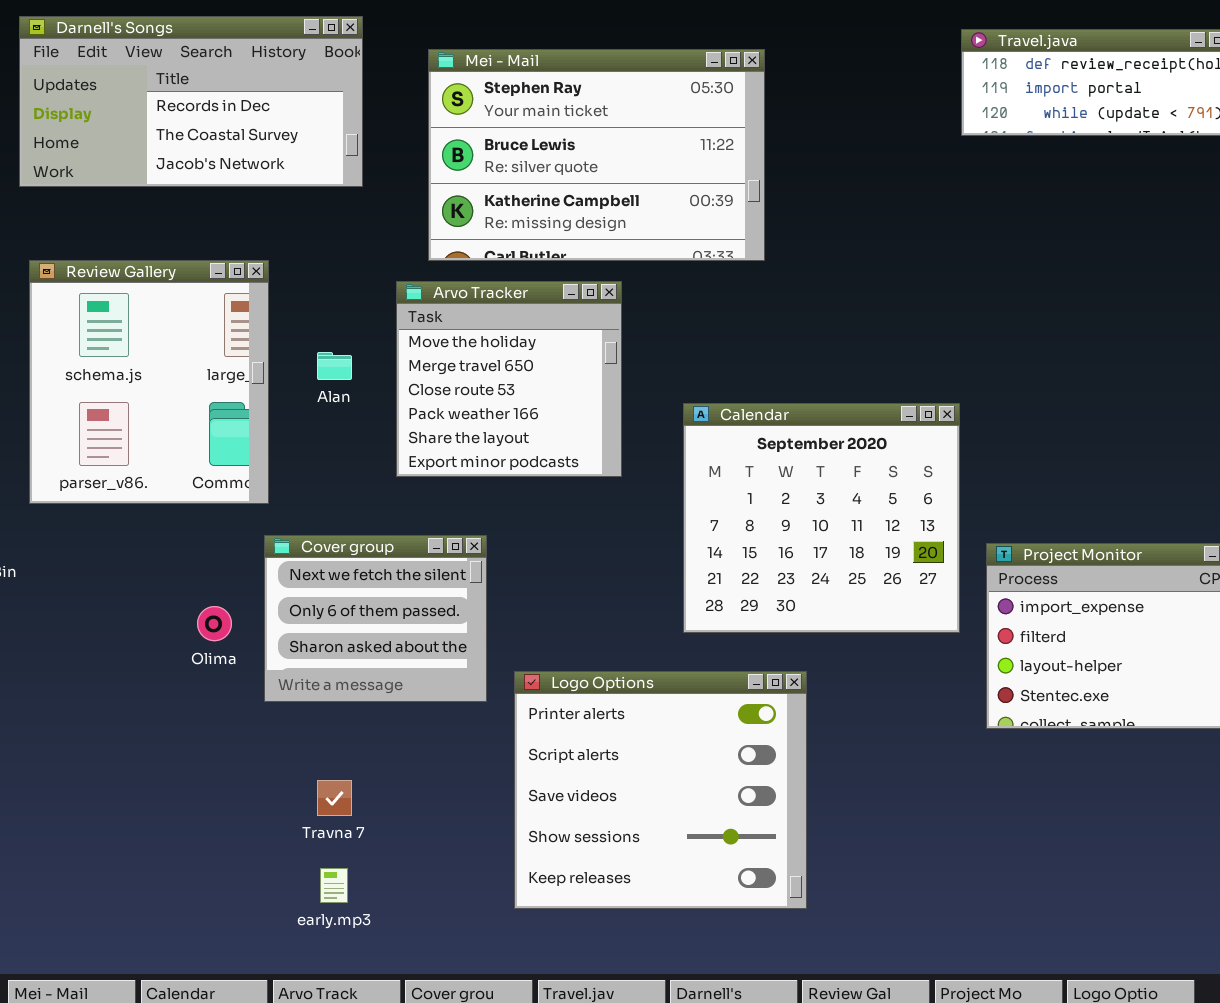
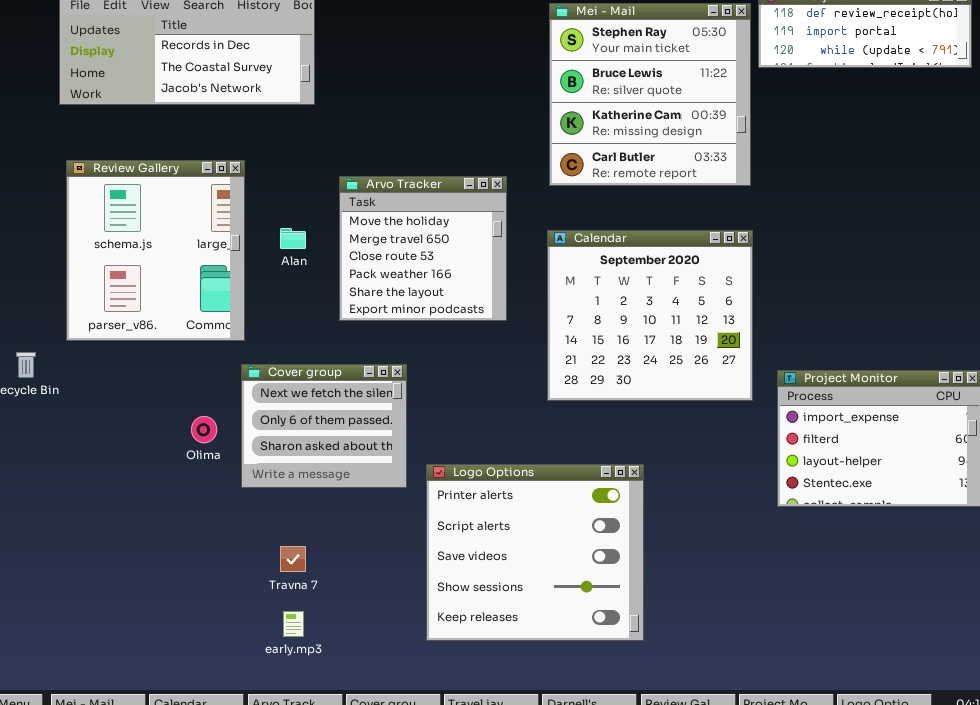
Mei - Mail: [428,49,765,261] -> [549,3,751,186], moved, resized
Calendar: [683,403,960,633] -> [547,230,753,401], moved

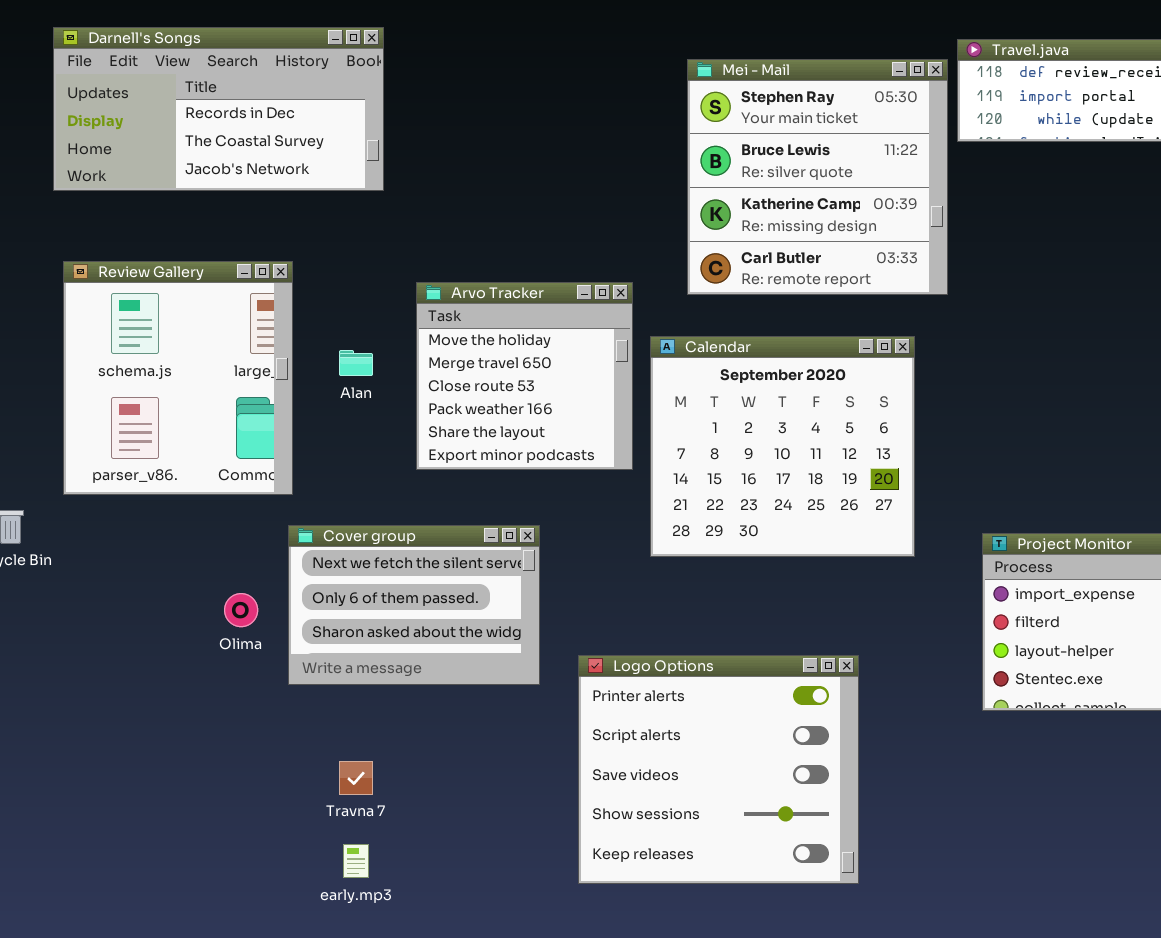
Calendar: [547,230,753,401] -> [650,336,915,557], moved
Cover group: [241,364,407,488] -> [288,525,540,685], resized
Logo Options: [426,464,644,641] -> [578,655,859,884], moved

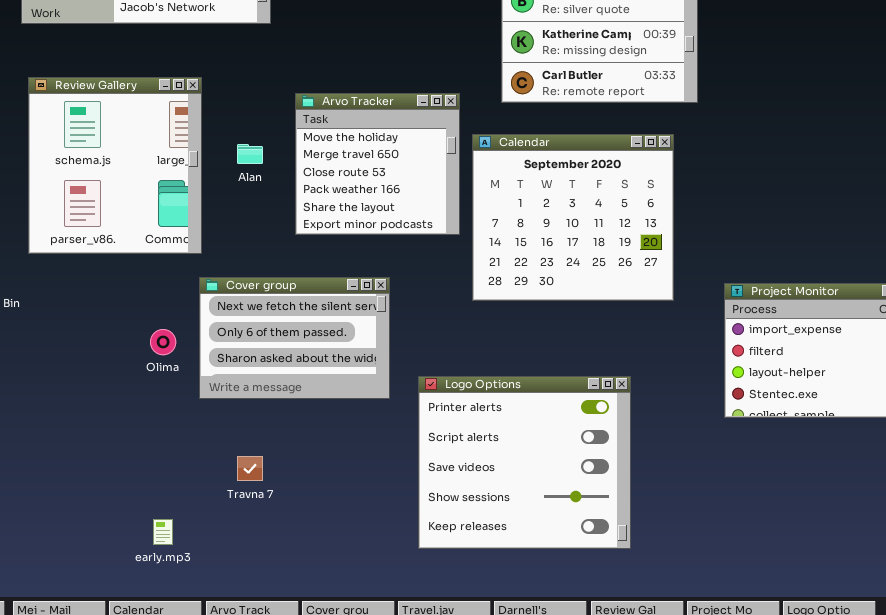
early.mp3: [343,844,369,878] -> [153,519,173,545], moved

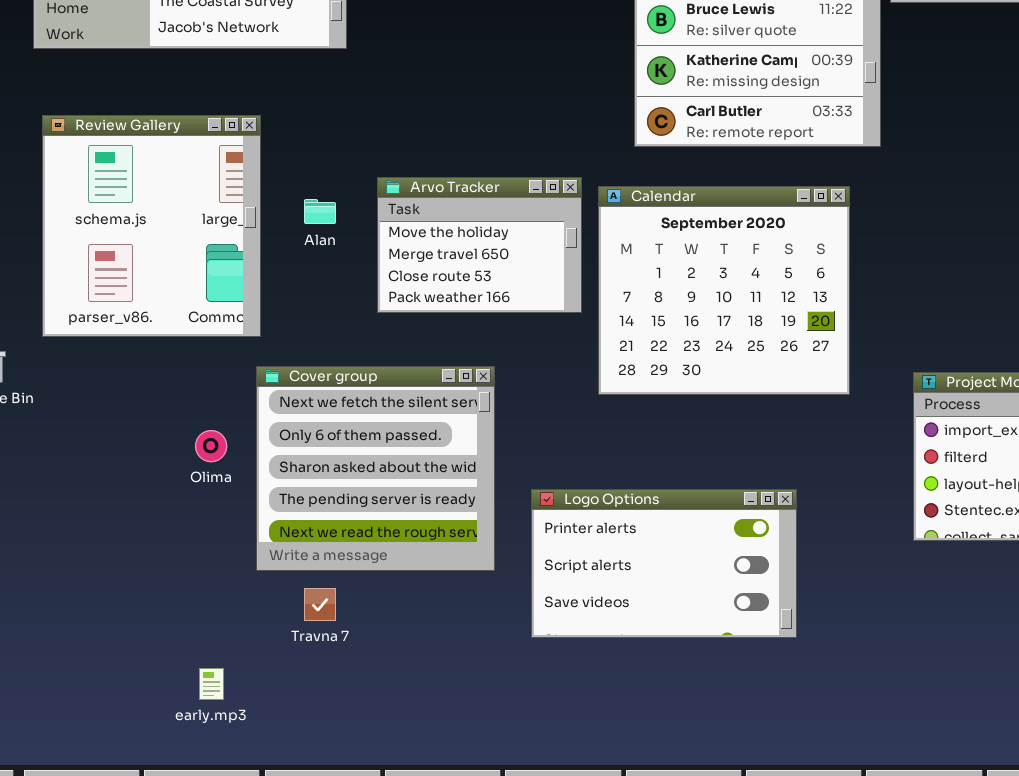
Arvo Tracker: [295,93,460,235] -> [377,177,582,313], resized
Cover group: [199,277,390,399] -> [256,366,495,571], resized
Logo Options: [418,376,631,549] -> [531,489,797,638], resized

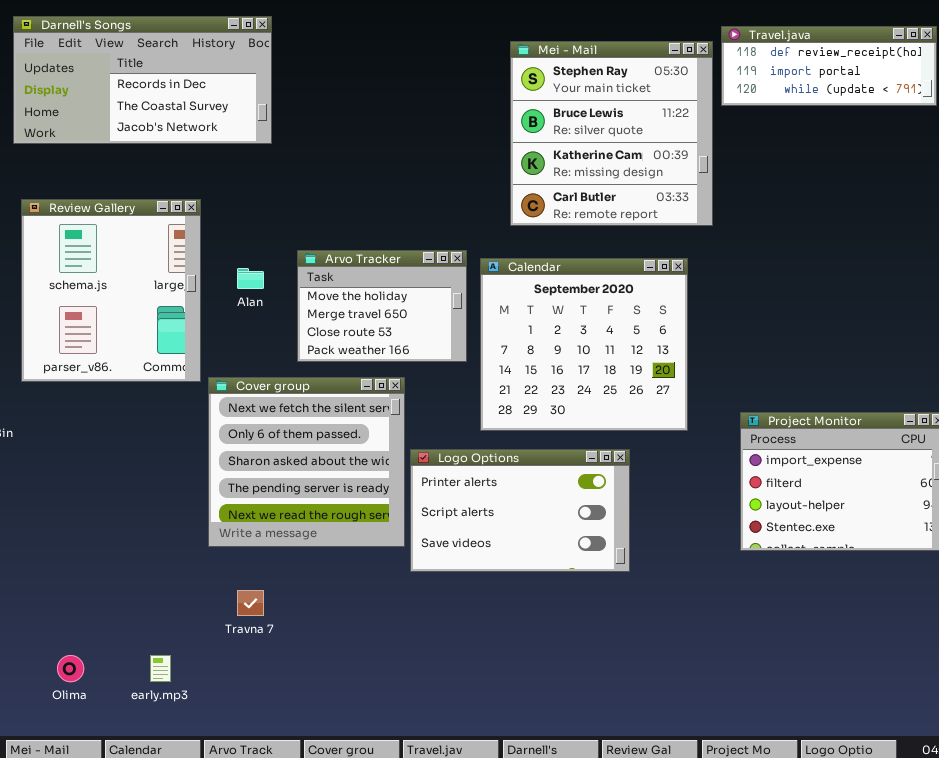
Cover group: [256,366,495,571] -> [208,377,405,547], moved
Olima: [195,430,227,462] -> [57,655,84,682], moved
Logo Options: [531,489,797,638] -> [410,449,630,572], moved

